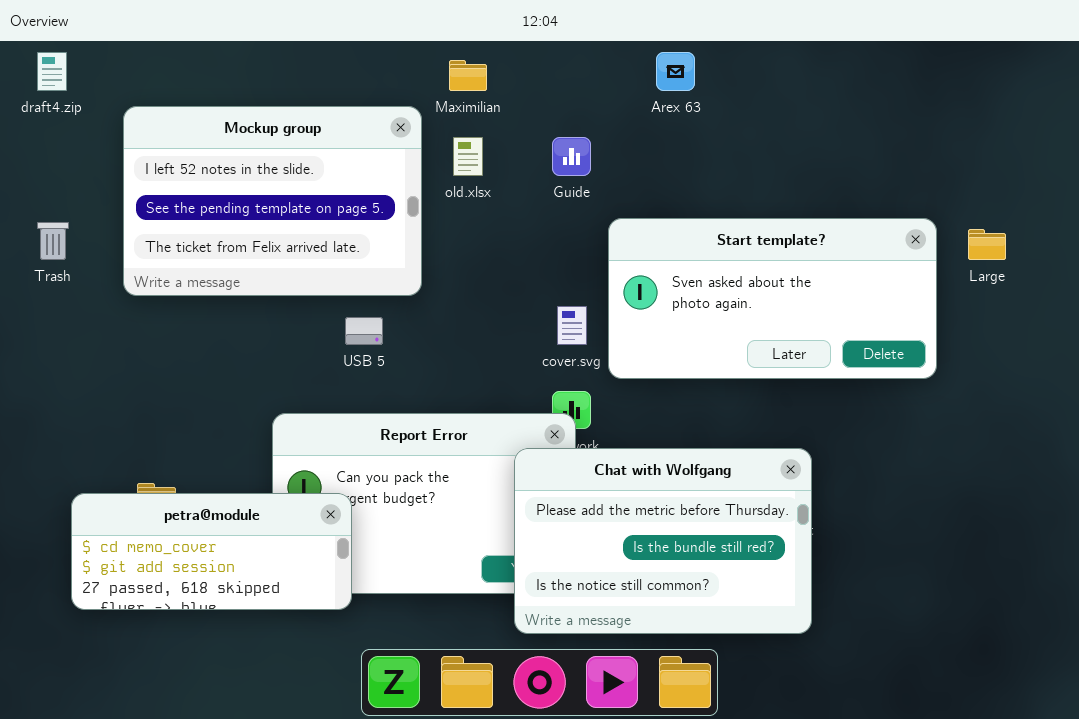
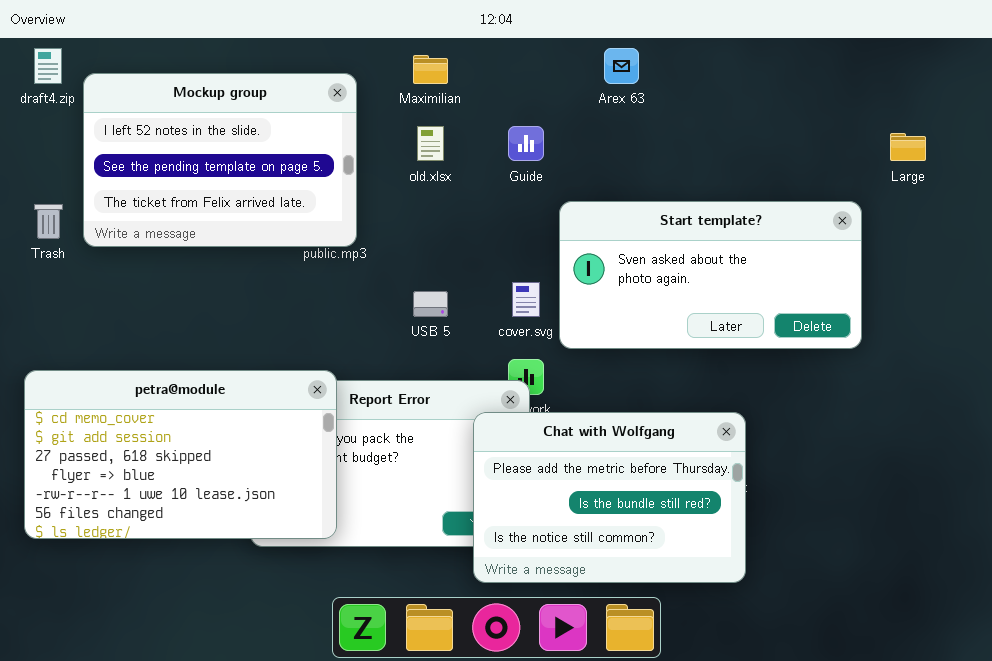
Mockup group: [123,106,422,296] -> [83,73,357,247], moved
Large: [968,229,1006,260] -> [890,133,926,161], moved
USB 5: [345,317,383,345] -> [413,291,448,317], moved
petra@module: [71,493,352,610] -> [24,370,337,539], moved, resized

